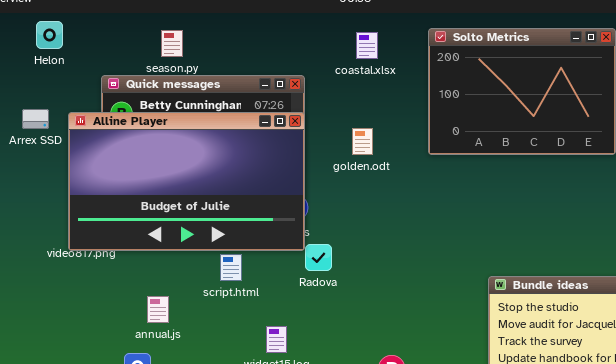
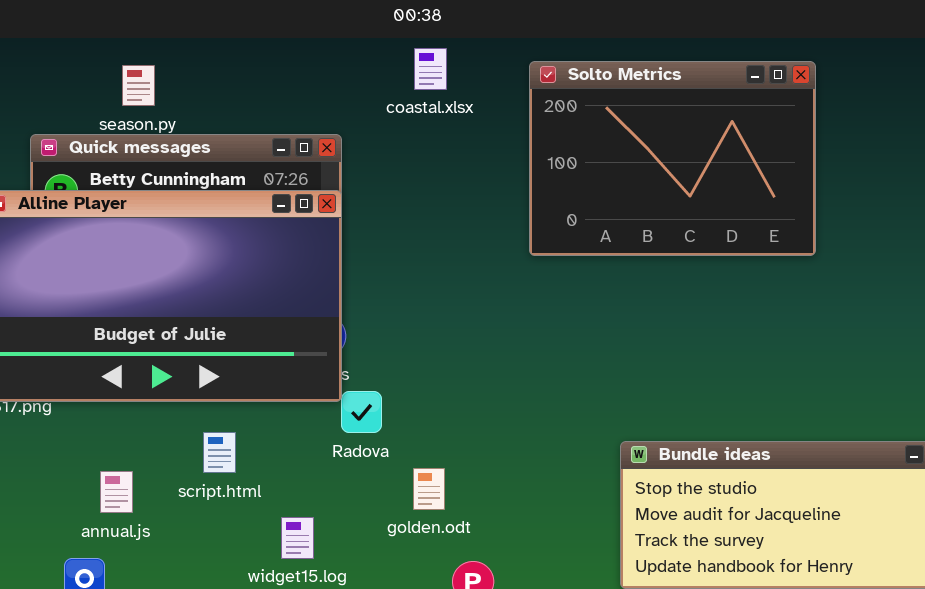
coastal.xlsx: [356,32,378,59] -> [414,48,447,90], moved
golden.odt: [352,128,373,155] -> [413,468,445,510], moved
script.html: [220,254,242,281] -> [203,432,236,473], moved

